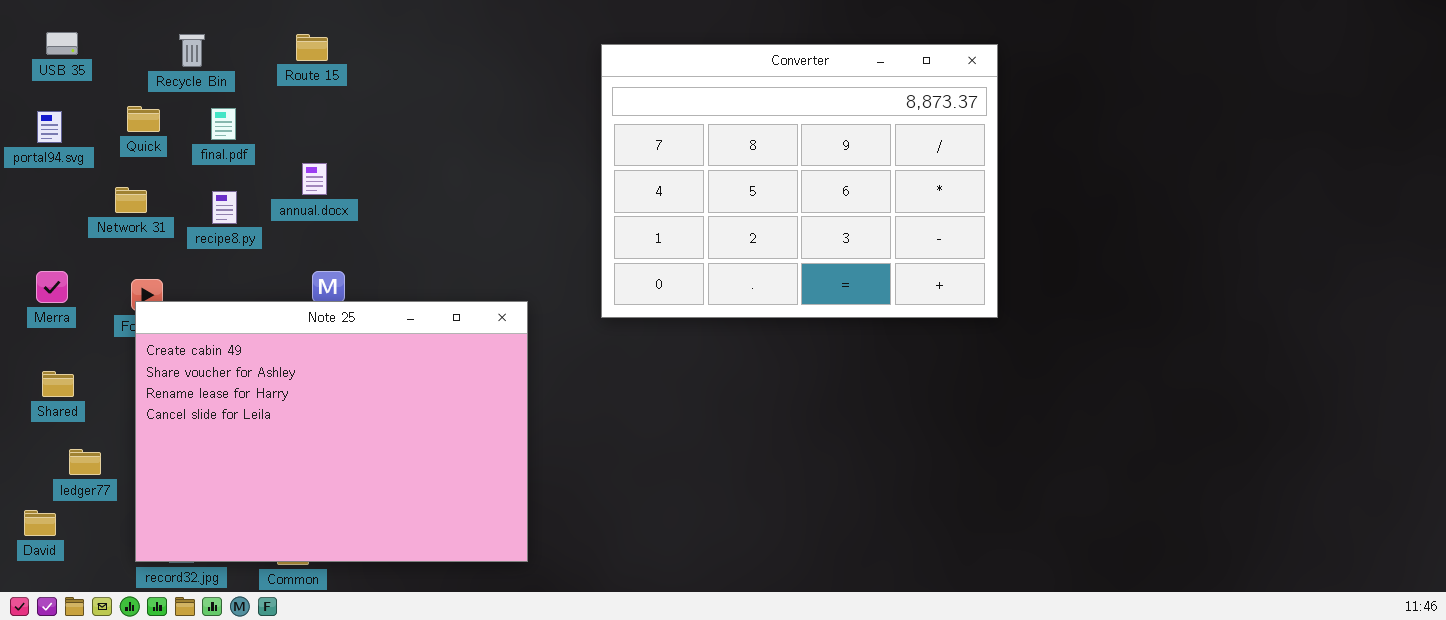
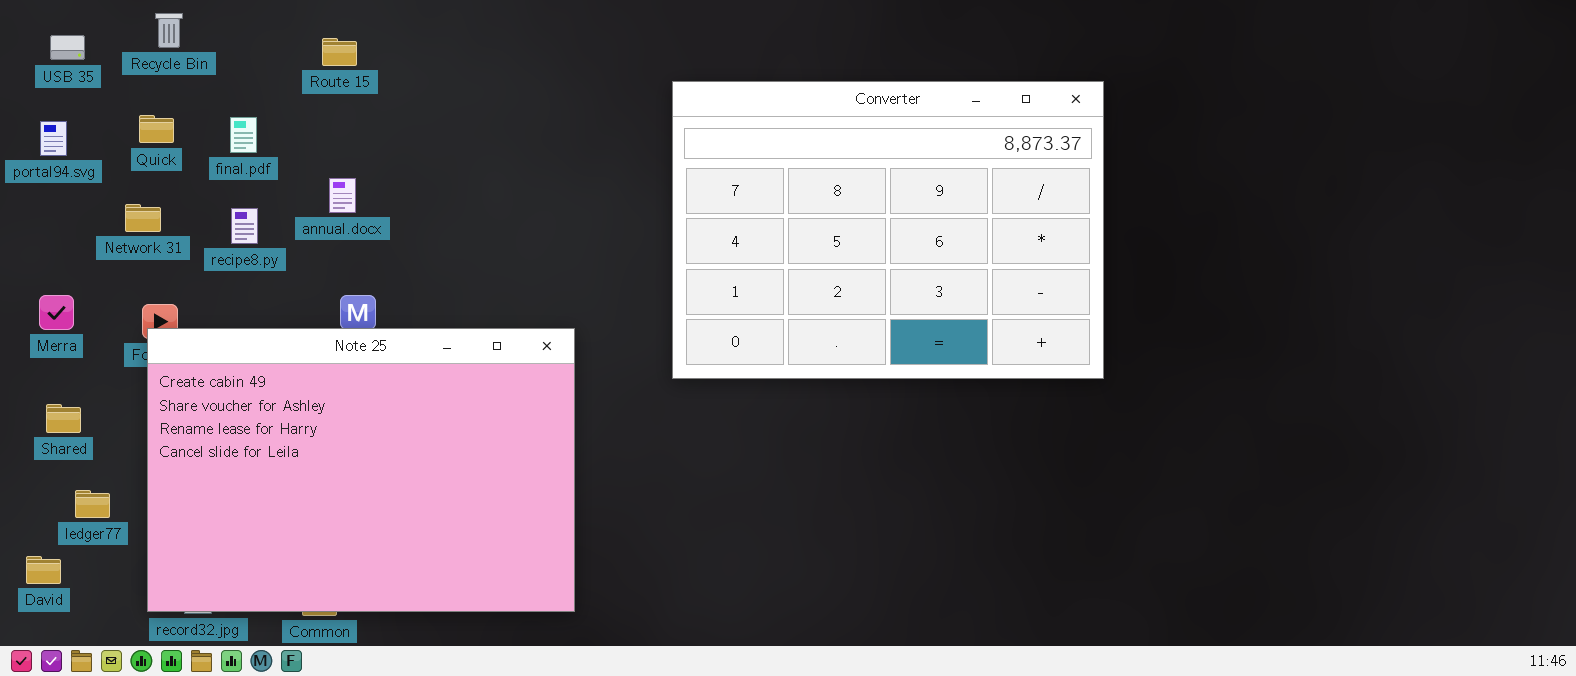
Recycle Bin: [179,34,205,67] -> [155,13,183,48], moved
Converter: [601,44,998,318] -> [672,81,1104,379], moved

